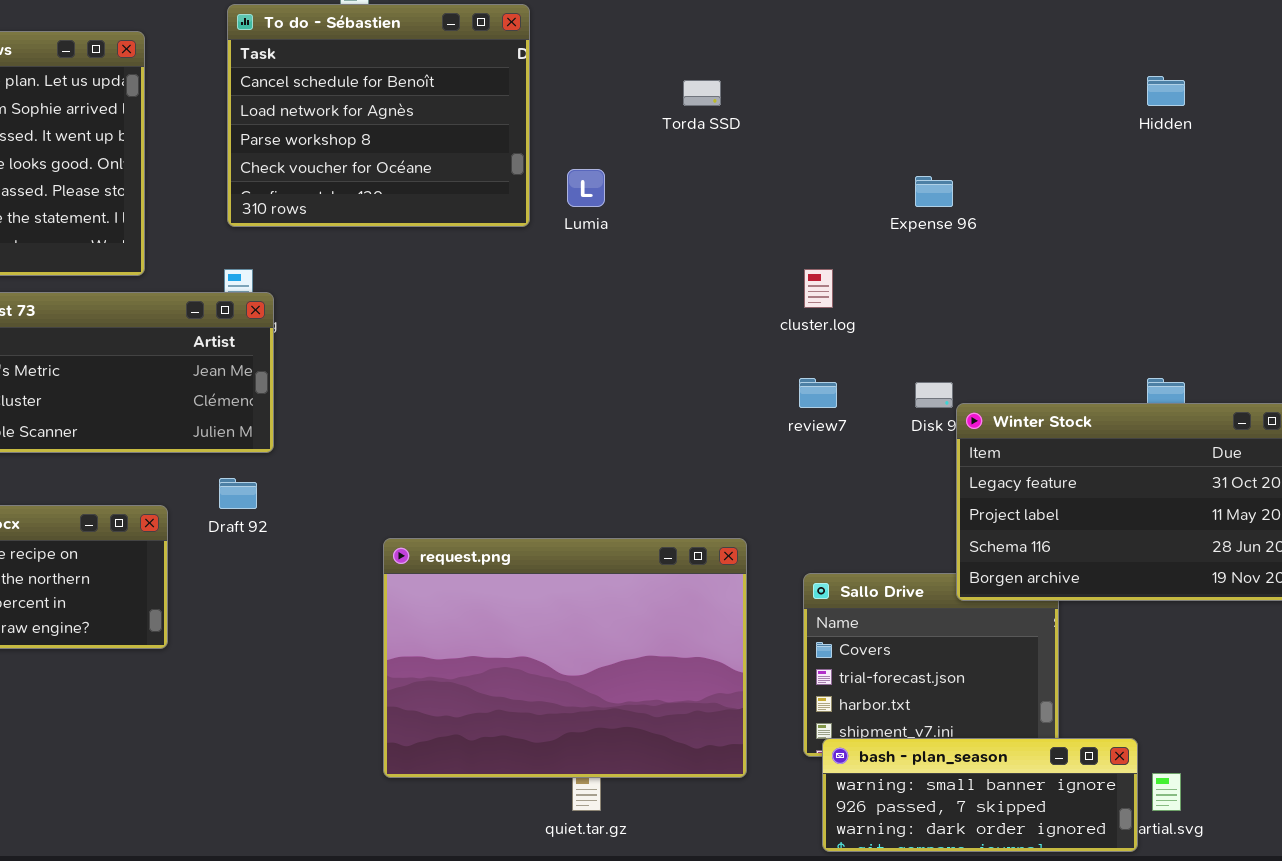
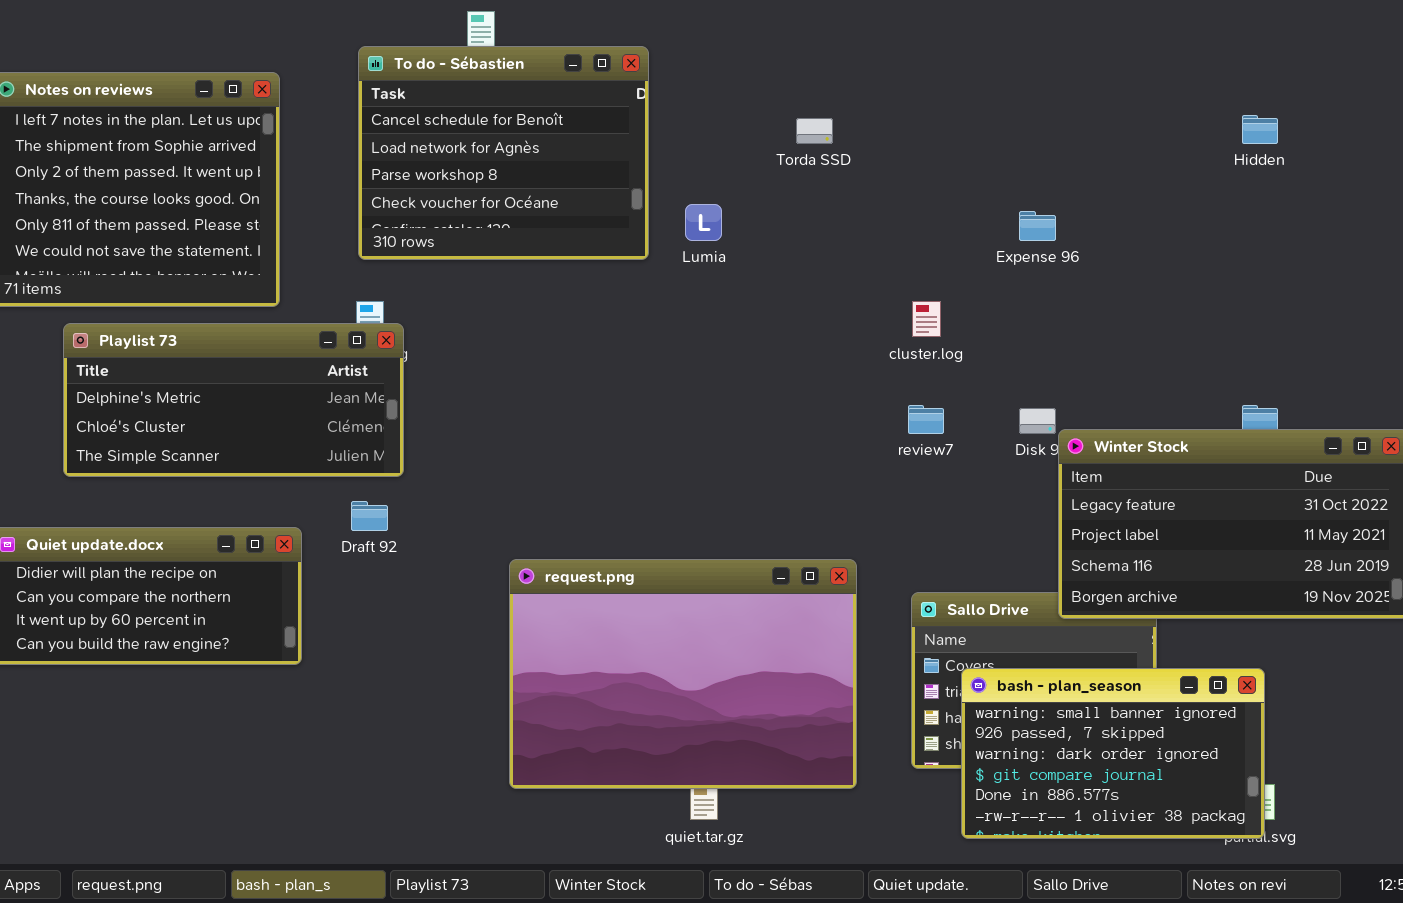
bash - plan_season: [822,738,1138,852] -> [961,668,1265,839], moved, resized

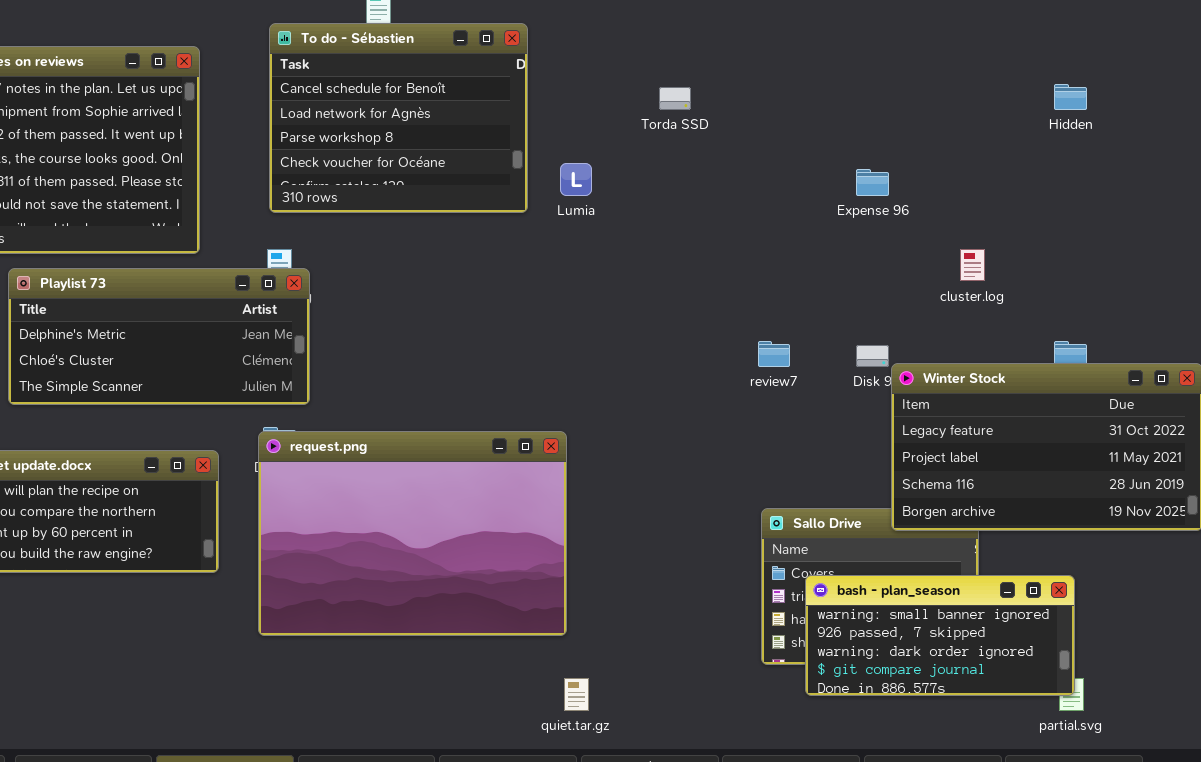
cluster.log: [912,301,941,337] -> [960,249,985,281], moved
request.png: [509,559,857,789] -> [258,431,567,636], moved
bash - plan_season: [961,668,1265,839] -> [805,575,1075,696], resized

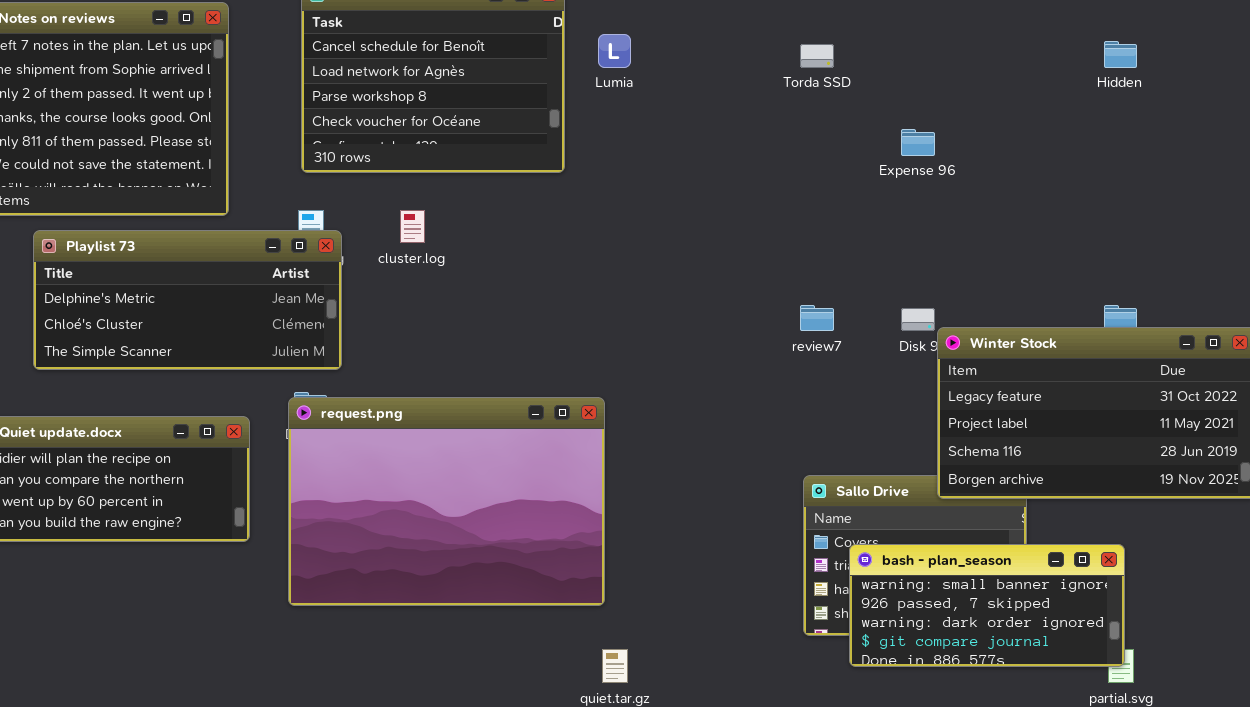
Torda SSD: [659,87,691,110] -> [800,44,834,68], moved
Lumia: [560,163,592,196] -> [598,34,631,68], moved
cluster.log: [960,249,985,281] -> [400,210,425,243], moved

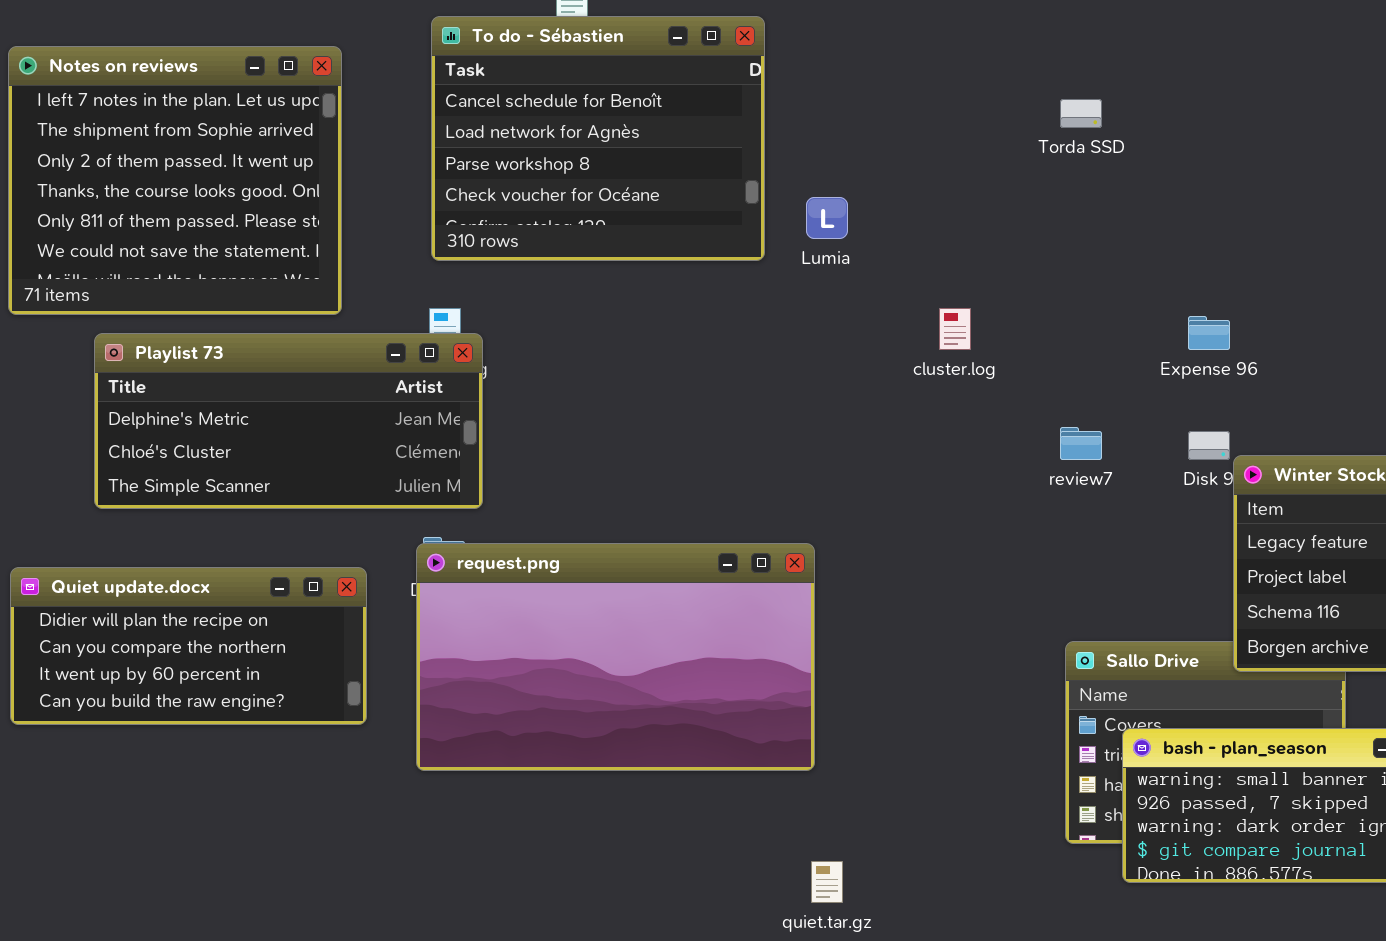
Lumia: [598,34,631,68] -> [806,197,848,239], moved
Expense 96: [901,129,935,156] -> [1188,316,1230,350], moved
cluster.log: [400,210,425,243] -> [939,308,971,350], moved
request.png: [288,397,605,606] -> [416,543,815,771], resized

